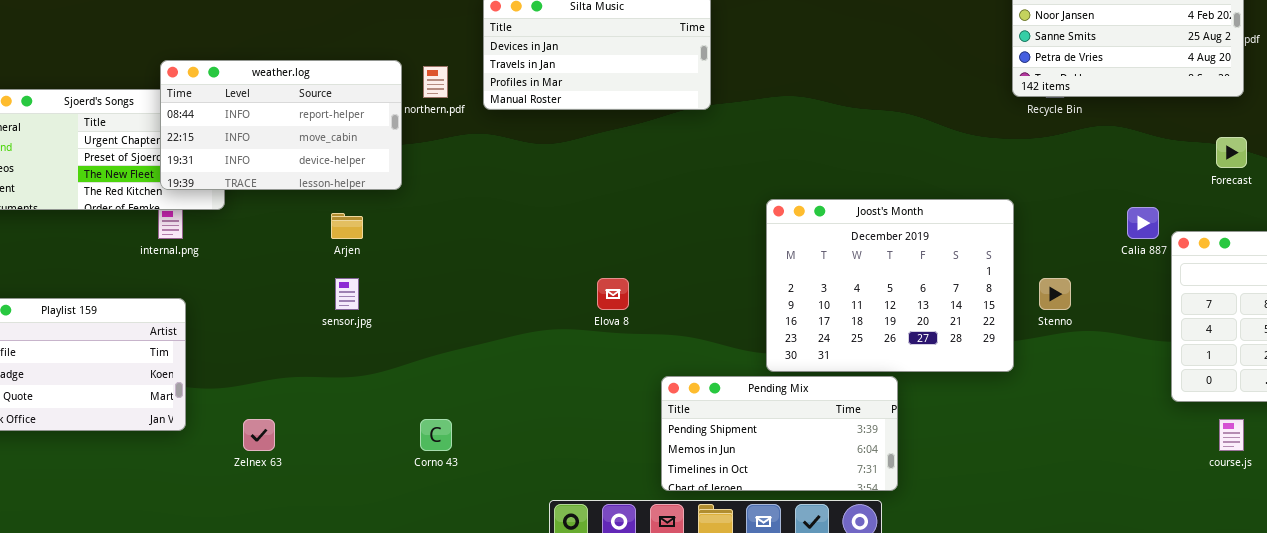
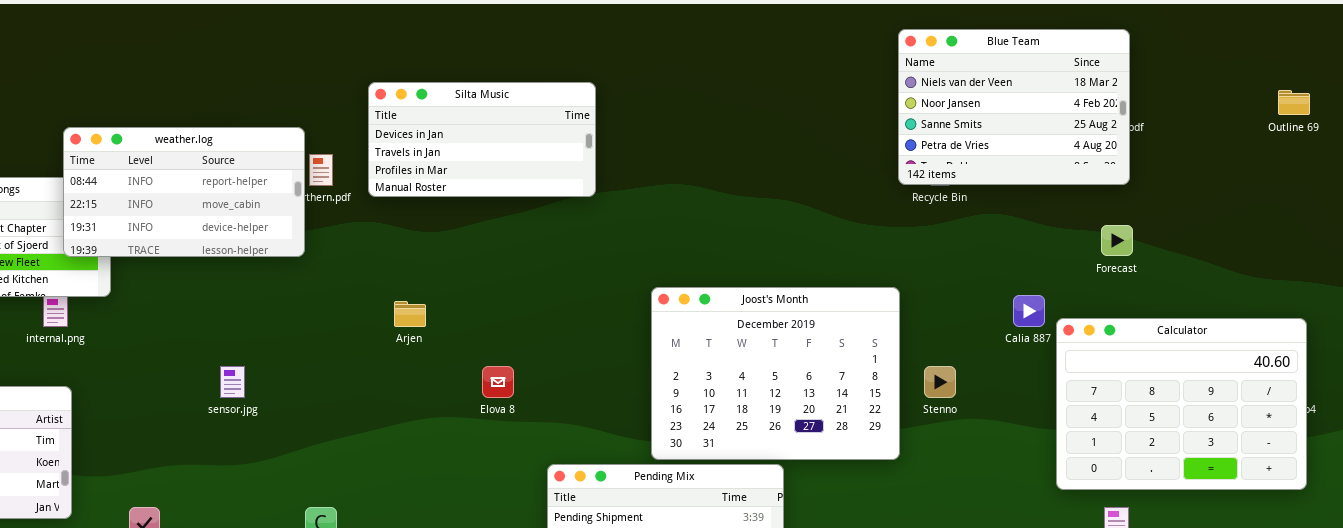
weather.log: [160,60,402,190] -> [63,127,305,257], moved
Arjen: [331,213,363,239] -> [394,301,426,327], moved

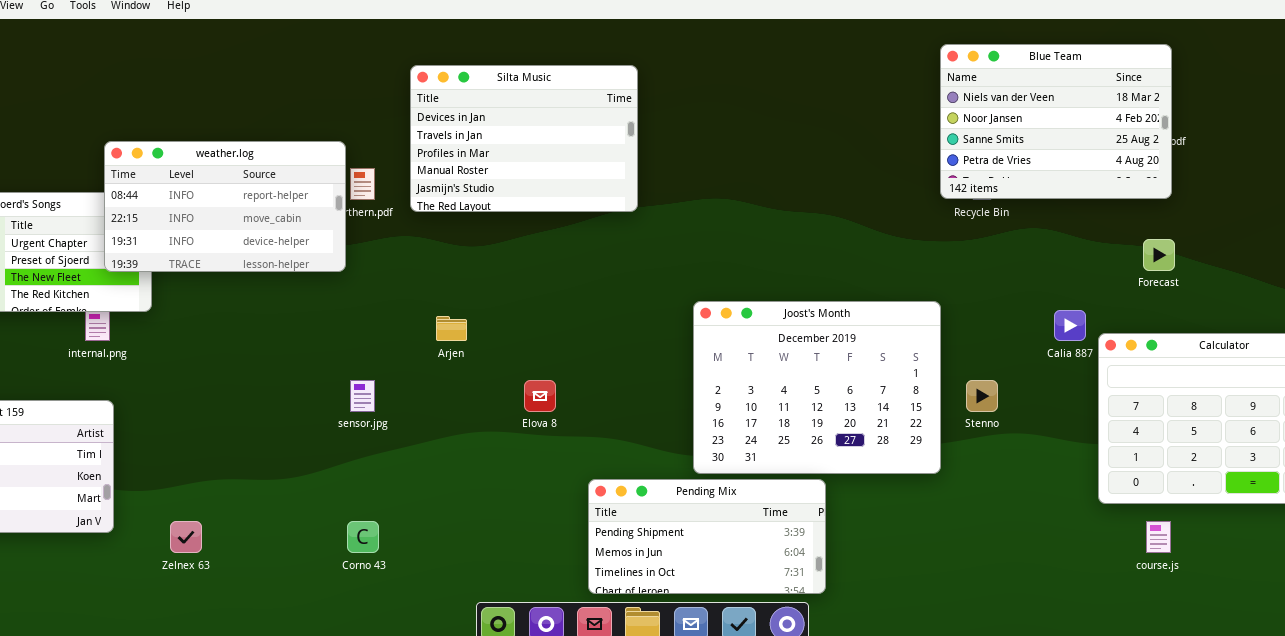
Silta Music: [368,82,596,197] -> [410,65,638,212], resized
sensor.jpg: [220,366,245,398] -> [350,380,375,412], moved

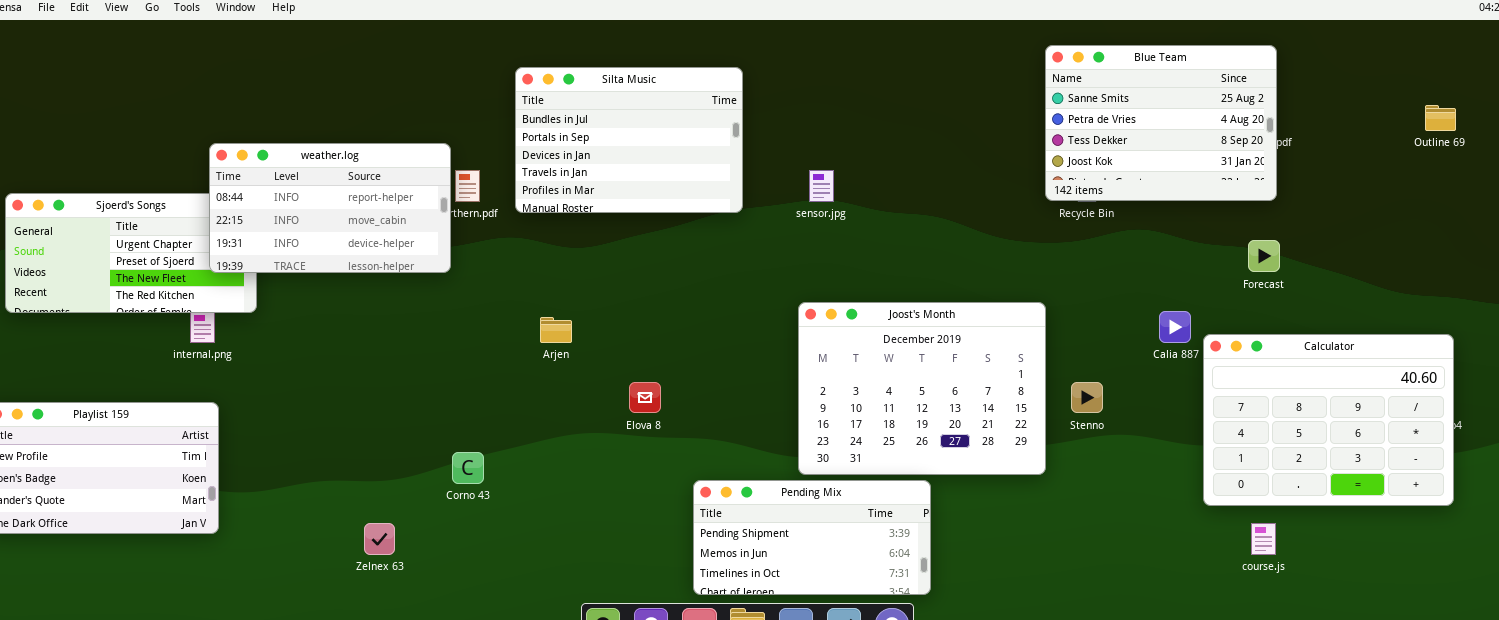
Blue Team: [940,44,1172,199] -> [1045,45,1277,201], scrolled down 2 rows
Silta Music: [410,65,638,212] -> [515,67,743,213], scrolled up 2 rows
sensor.jpg: [350,380,375,412] -> [809,170,834,202], moved
Zelnex 63: [170,521,202,553] -> [364,523,395,555], moved
Corno 43: [347,521,379,553] -> [452,452,484,484], moved

